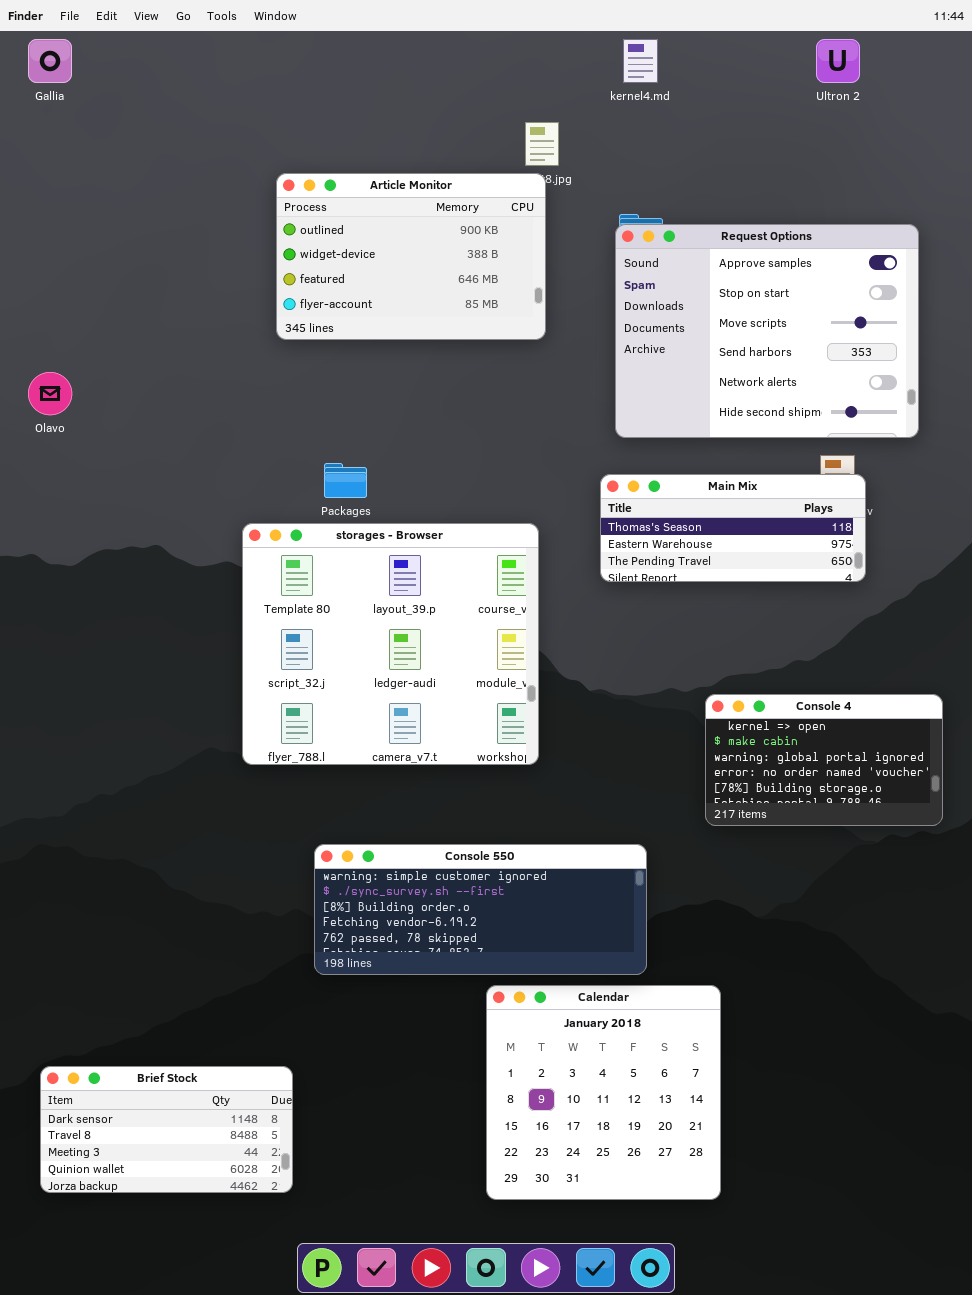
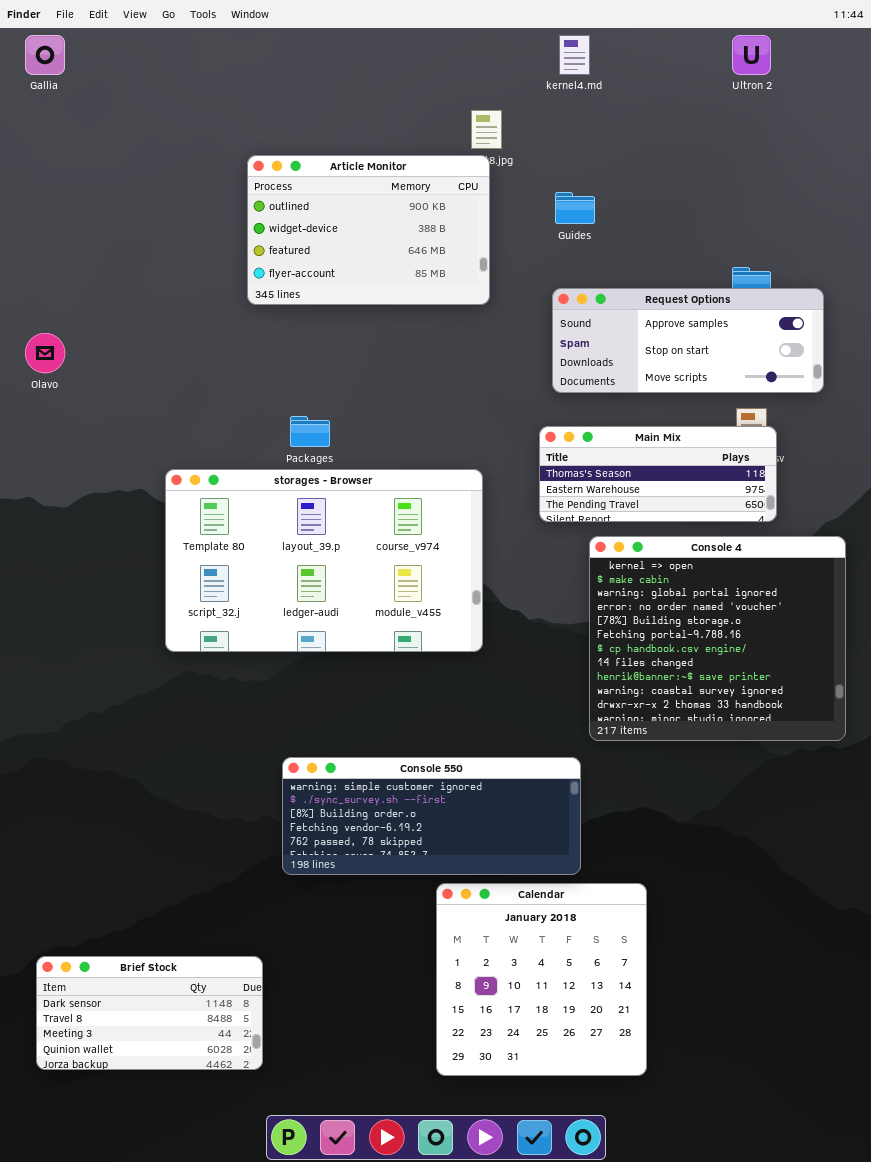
Request Options: [615,224,919,438] -> [552,288,824,393], resized
storages - Browser: [242,523,539,765] -> [165,469,483,652], resized
Console 4: [705,694,943,826] -> [589,536,846,741], resized

